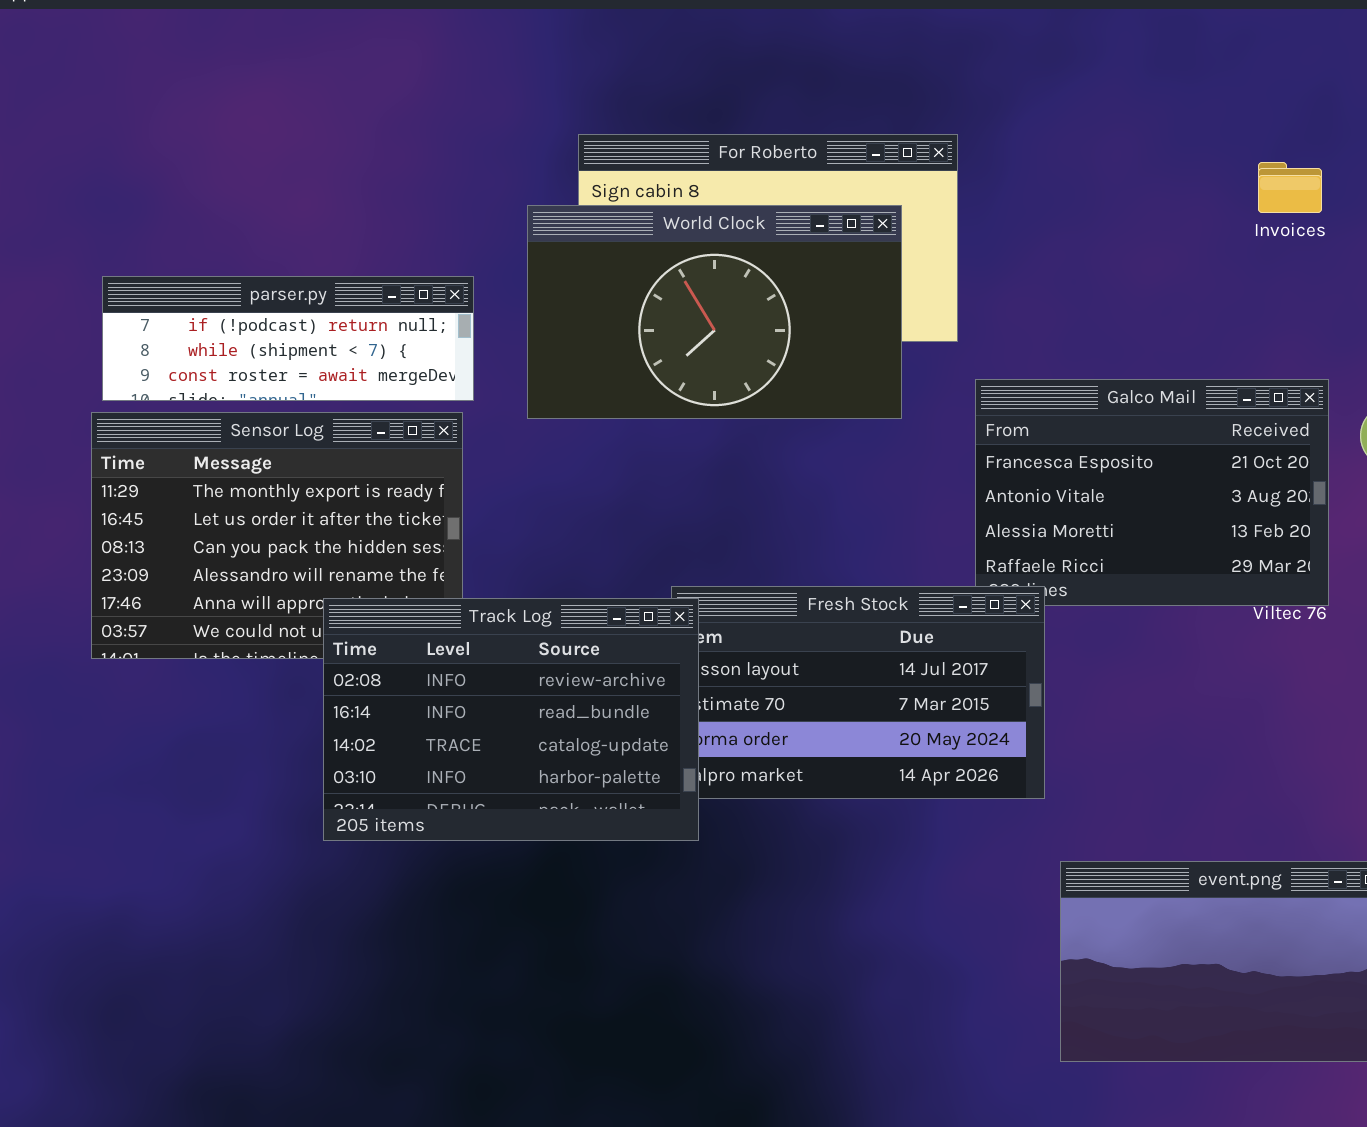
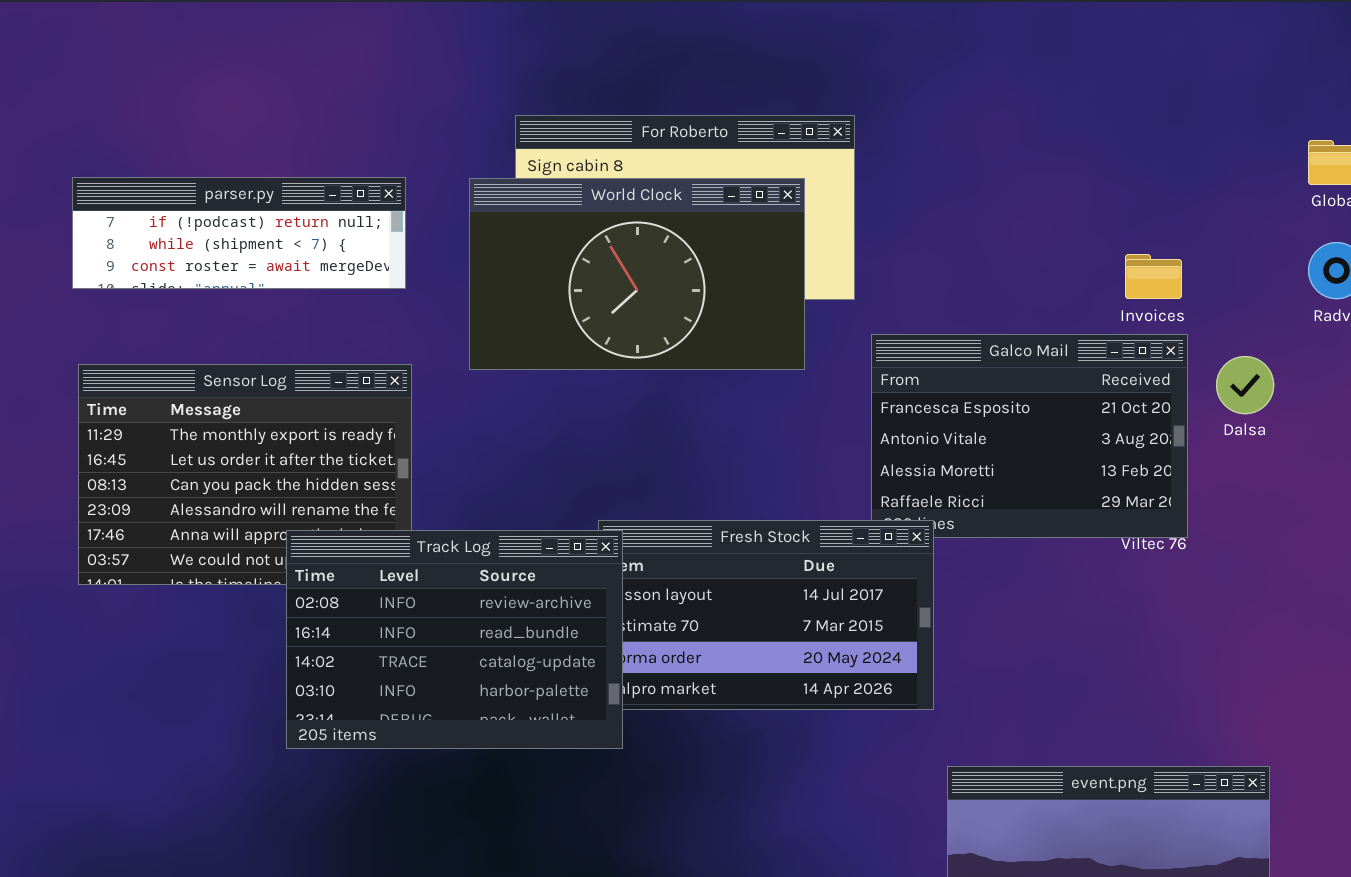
Invoices: [1258,162,1322,213] -> [1125,254,1182,299], moved
parser.py: [102,276,474,401] -> [72,177,406,289], moved

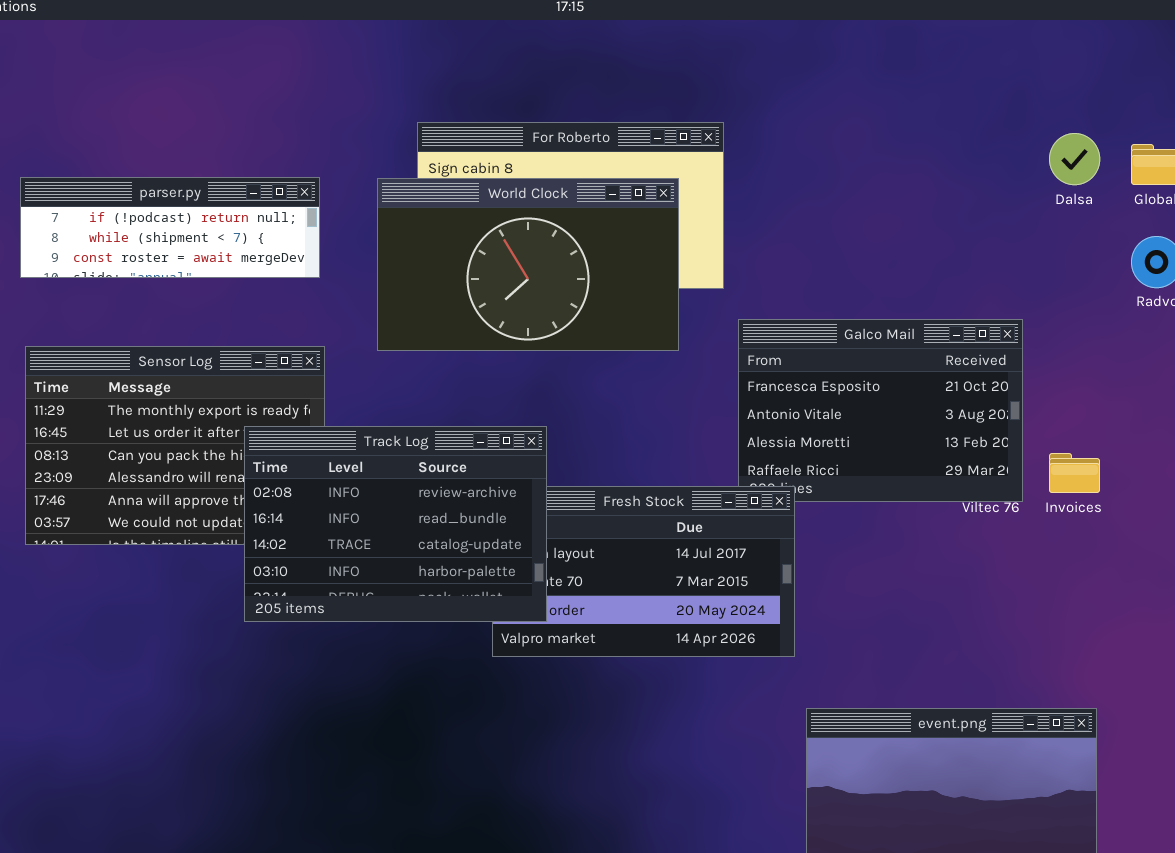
Invoices: [1125,254,1182,299] -> [1049,453,1100,493], moved
Dalsa: [1216,356,1274,414] -> [1049,133,1100,185], moved
Track Log: [286,530,623,749] -> [244,426,547,622], moved

